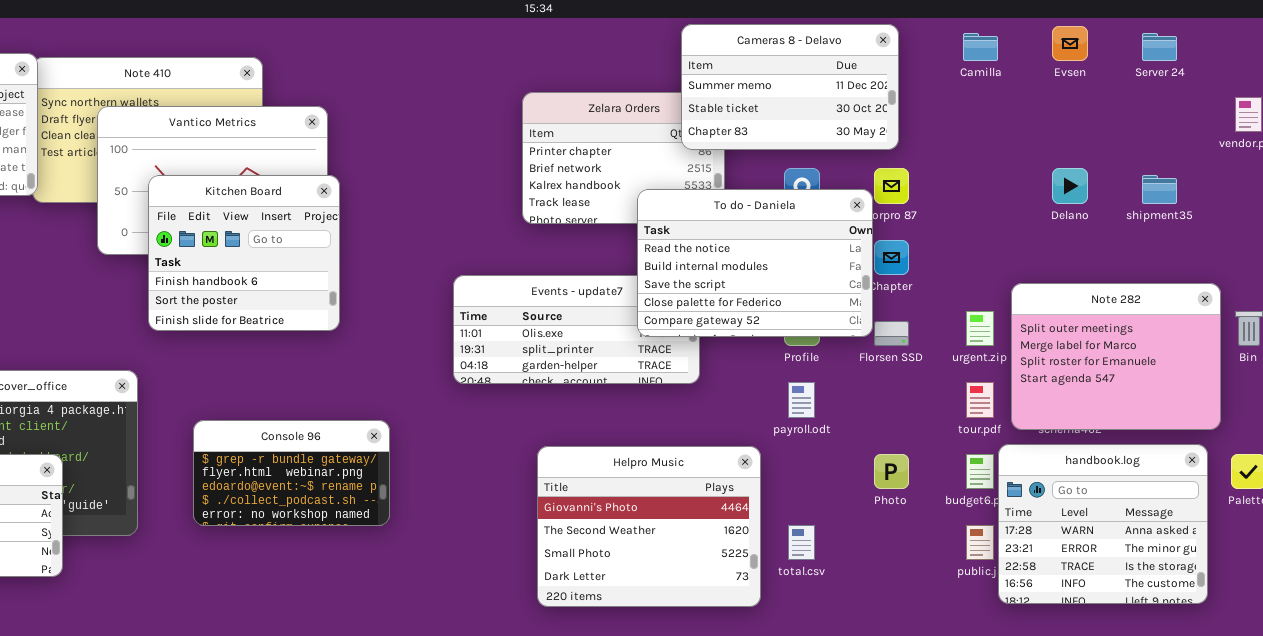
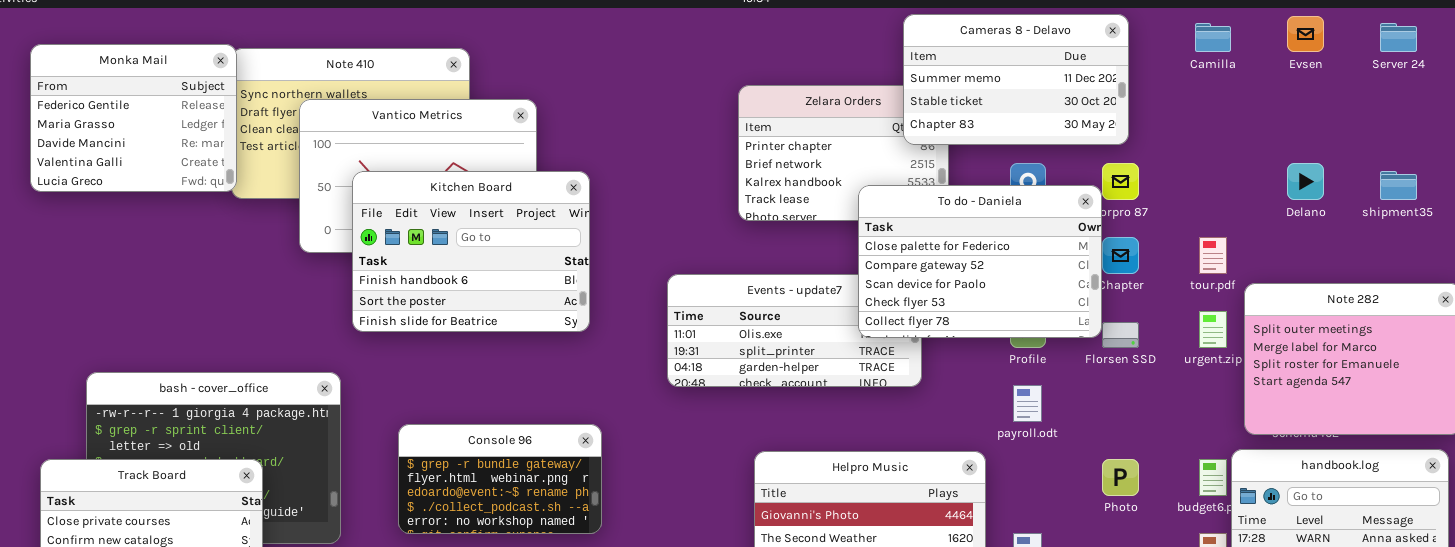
Kitchen Board: [148,175,340,331] -> [352,171,590,332], resized
To do - Daniela: [637,189,873,337] -> [858,185,1102,338], scrolled down 3 rows
tour.pdf: [966,382,994,418] -> [1199,237,1227,274], moved

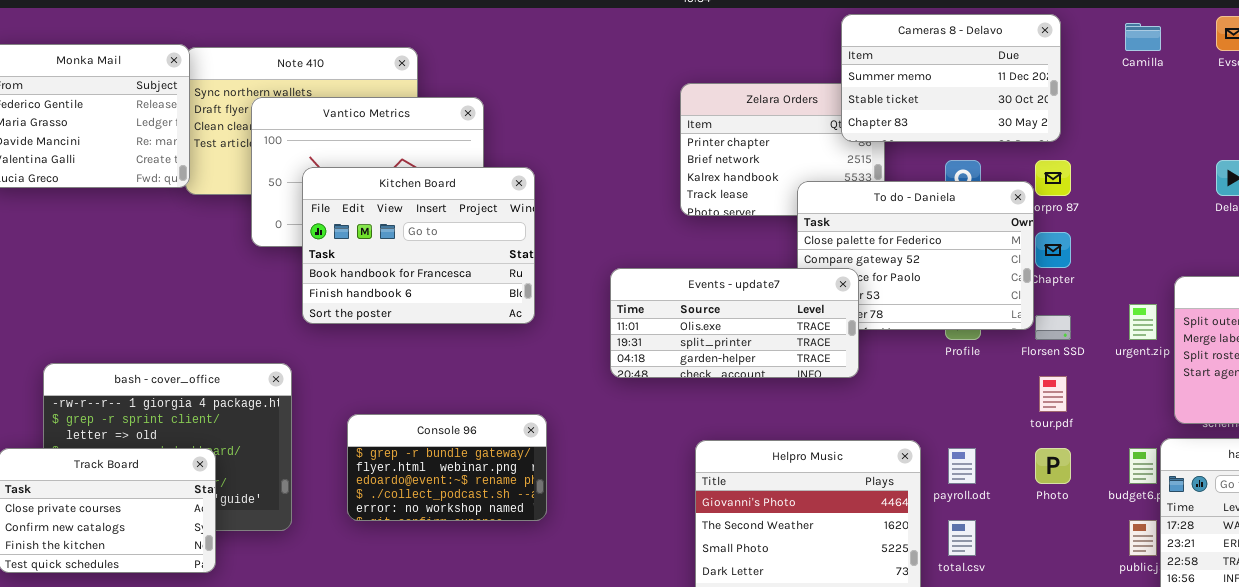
Kitchen Board: [352,171,590,332] -> [302,167,535,324], scrolled up 1 row
tour.pdf: [1199,237,1227,274] -> [1039,376,1067,412], moved
Events - update7: [667,274,922,387] -> [610,268,859,378], raised
payroll.odt: [1013,385,1042,422] -> [948,448,976,484], moved

